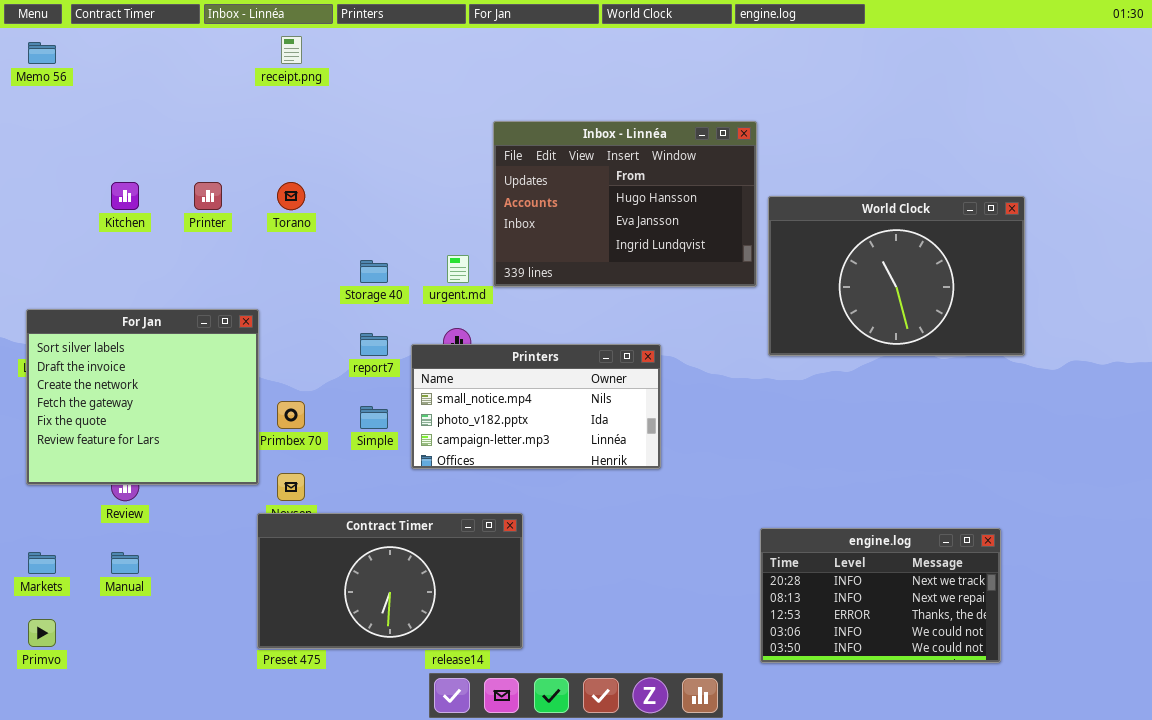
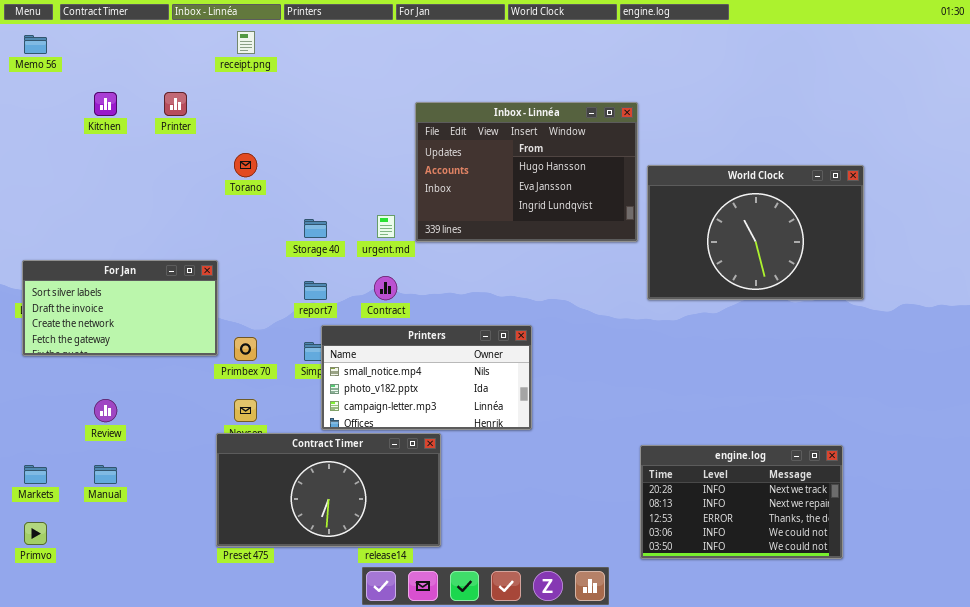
Kitchen: [111,182,139,210] -> [94,92,117,116], moved
Printer: [194,182,222,210] -> [164,92,187,116], moved
For Jan: [26,309,259,485] -> [22,260,218,356], resized
Printers: [411,344,661,469] -> [321,325,532,430], moved

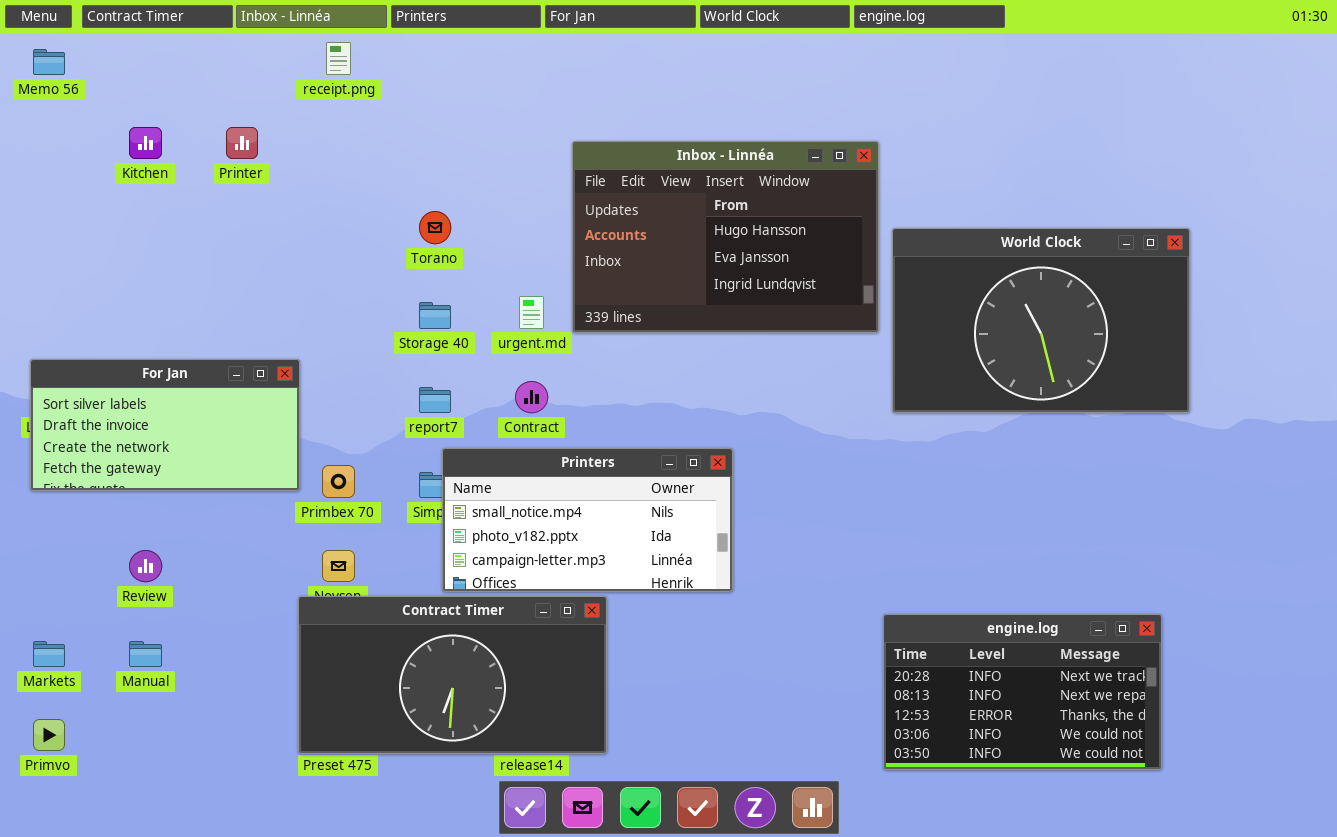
Torano: [234,153,257,177] -> [419,211,451,244], moved

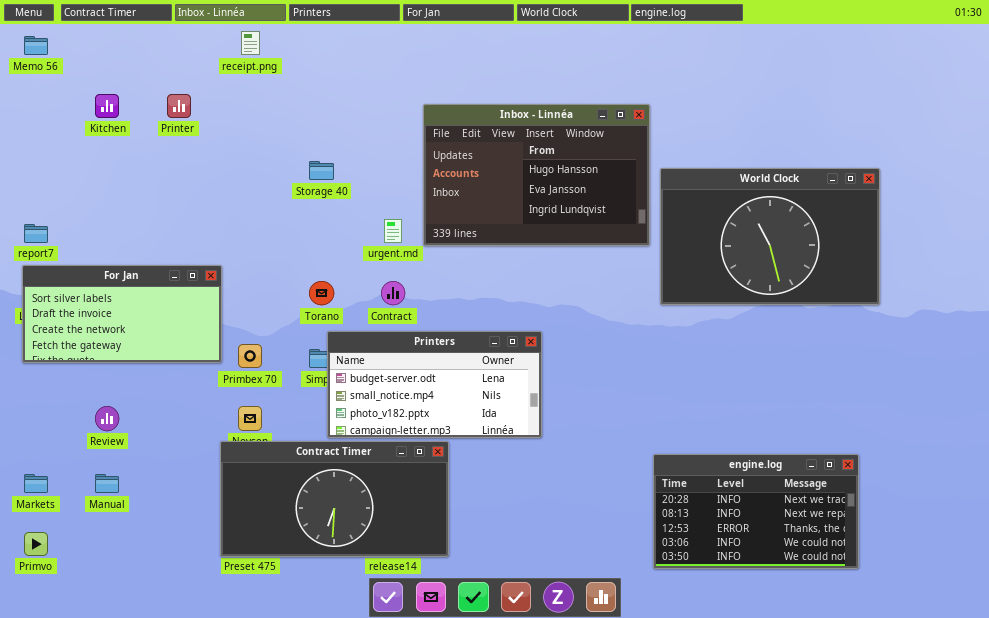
Torano: [419,211,451,244] -> [309,281,334,305], moved
Storage 40: [419,302,451,329] -> [309,161,334,180], moved
report7: [419,387,451,413] -> [24,224,48,243], moved
Printers: [442,448,733,592] -> [327,331,542,438], scrolled up 1 row

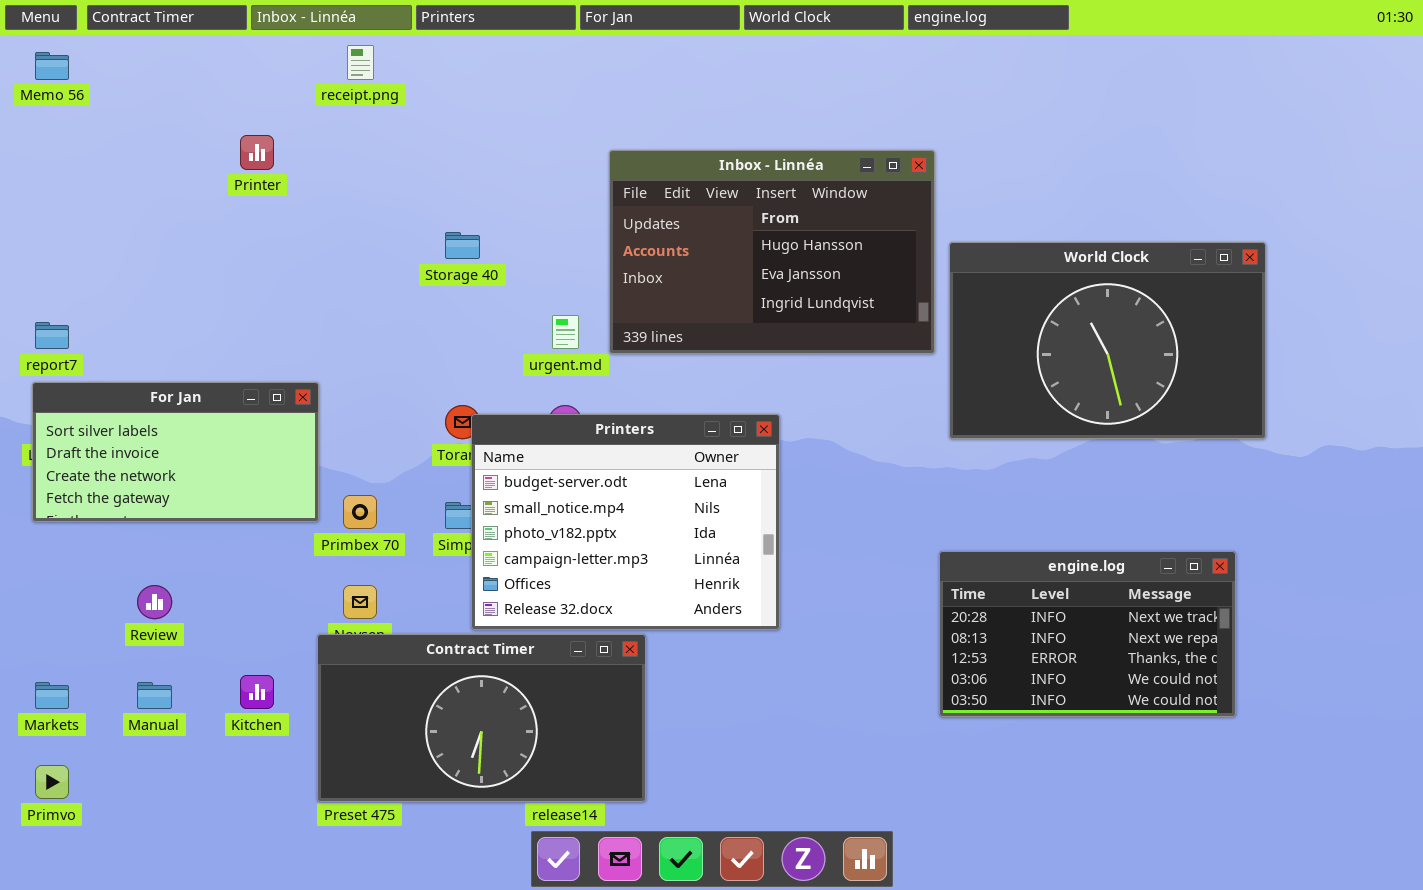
Kitchen: [95,94,119,118] -> [240,675,274,709], moved
Printers: [327,331,542,438] -> [471,414,780,630], resized
engine.log: [653,454,859,569] -> [939,551,1236,717], moved

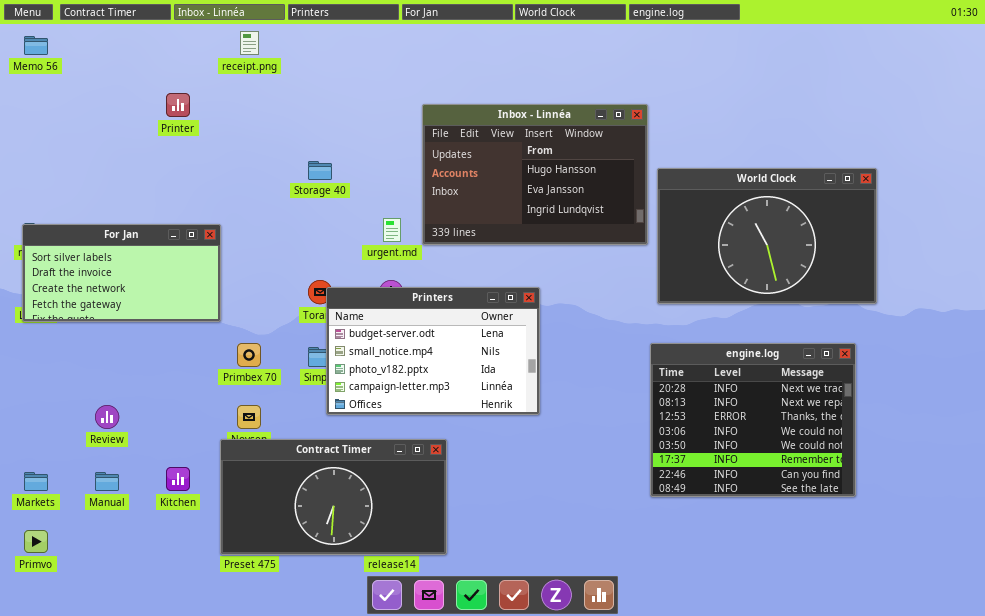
For Jan: [32,382,319,522] -> [22,224,221,322], moved
Printers: [471,414,780,630] -> [326,287,540,415], resized
engine.log: [939,551,1236,717] -> [650,343,856,497], resized

